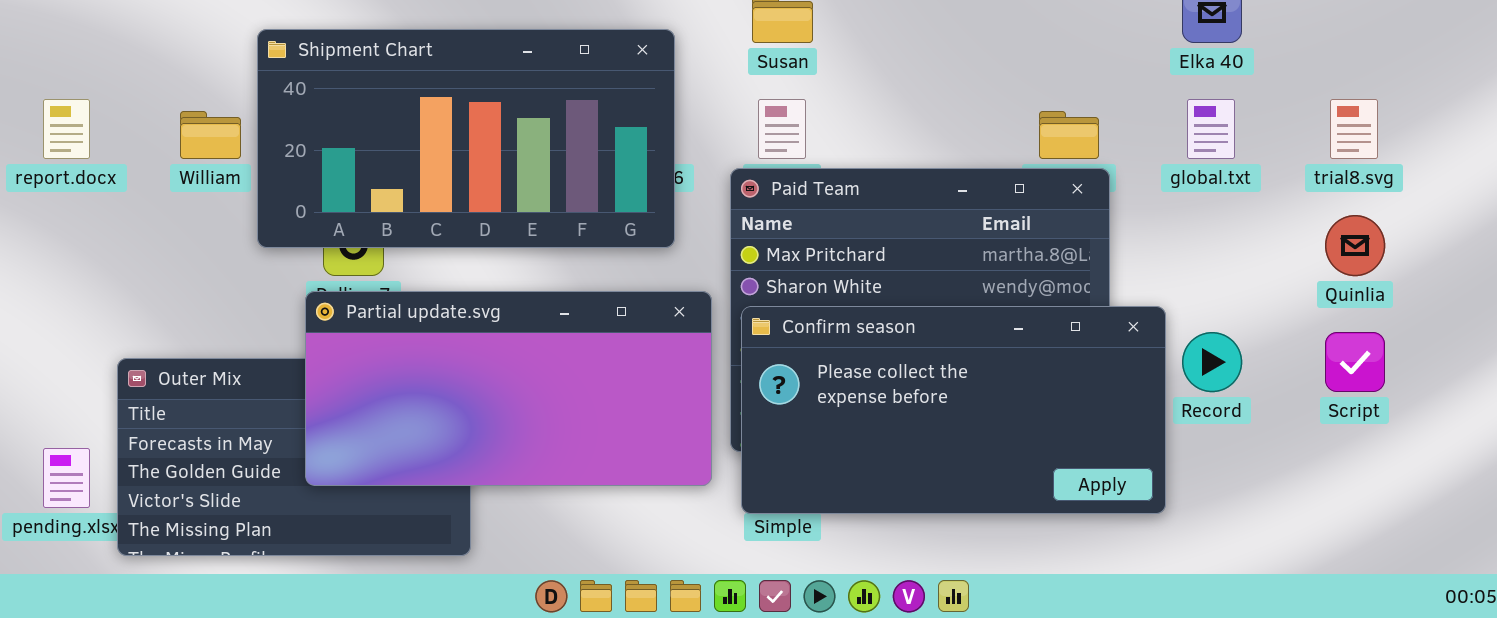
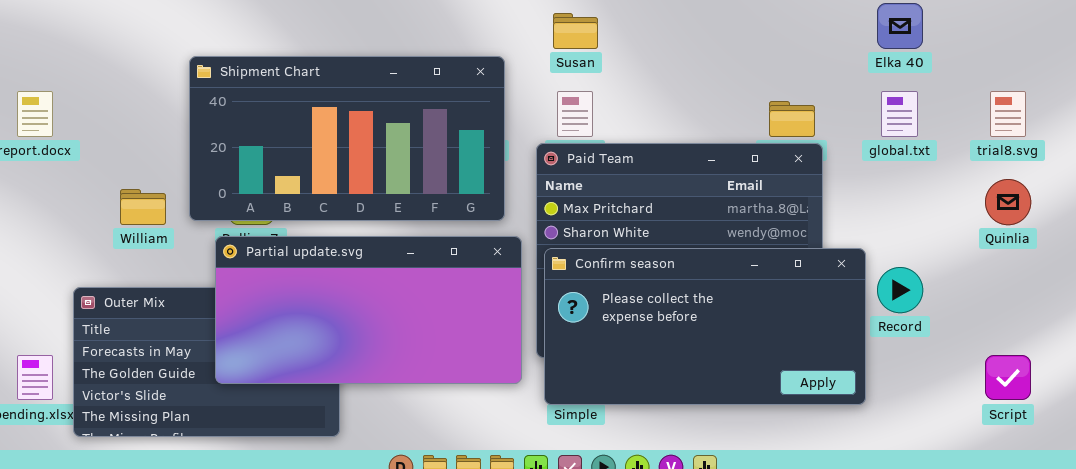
Shipment Chart: [257,29,675,248] -> [189,56,505,221], moved
William: [180,111,241,159] -> [120,189,166,225], moved
Script: [1325,332,1385,392] -> [985,355,1031,400], moved

